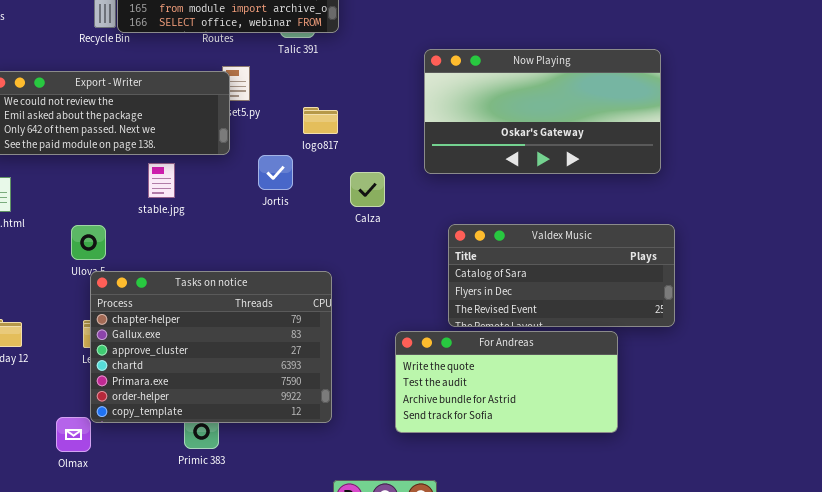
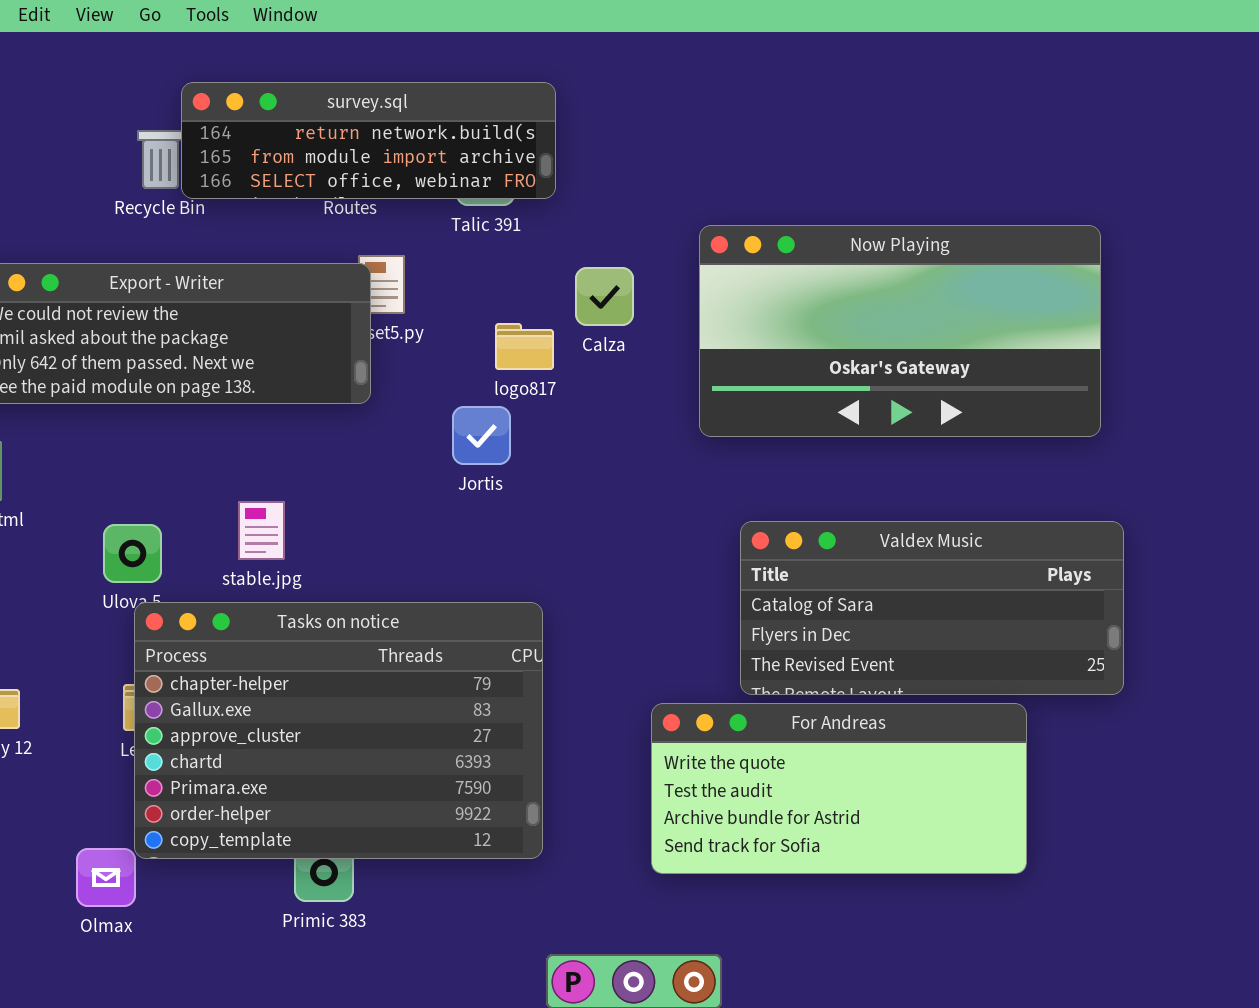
Jortis: [258,155,293,190] -> [452,406,511,465], moved
stable.jpg: [148,163,175,198] -> [238,501,285,560], moved
Calza: [350,172,385,207] -> [575,267,634,326], moved

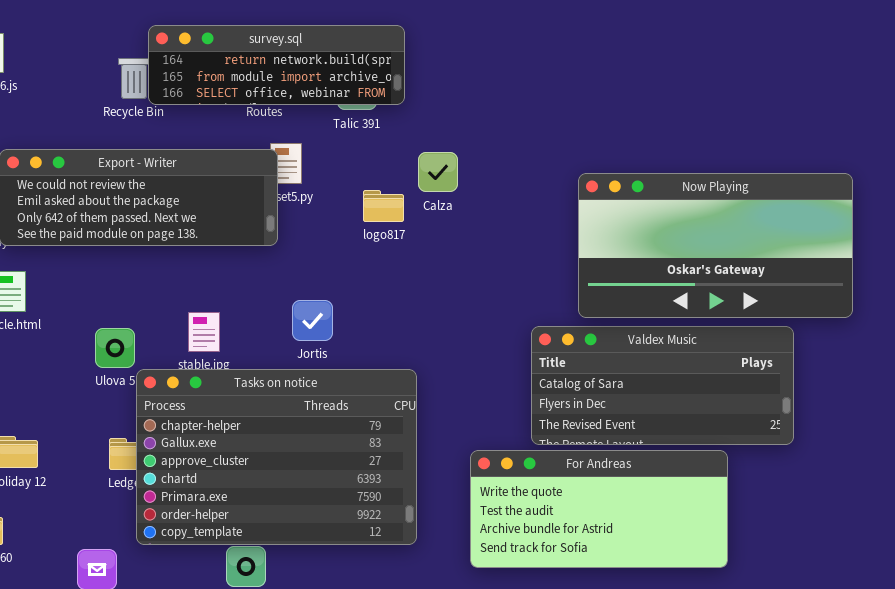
Now Playing: [699,225,1101,437] -> [578,173,853,318], moved
Jortis: [452,406,511,465] -> [292,300,333,341], moved
Tasks on notice: [134,602,543,859] -> [136,369,417,545], moved

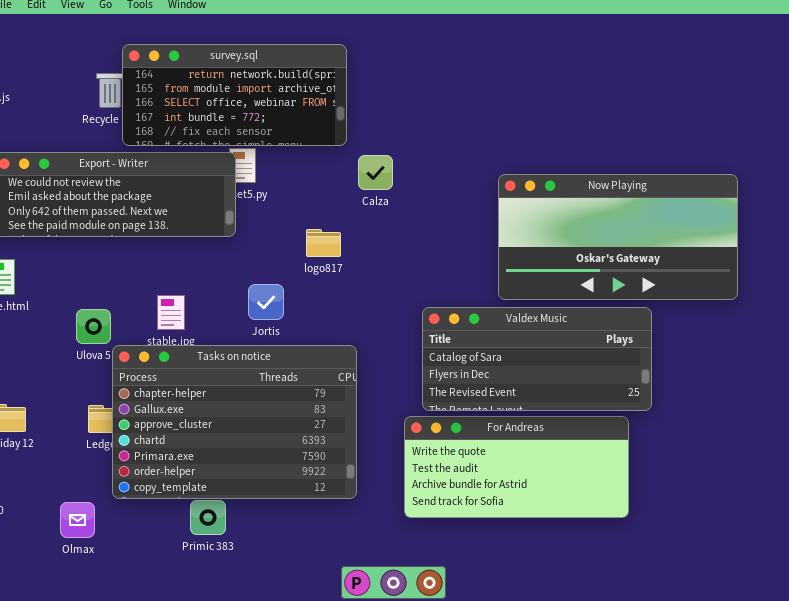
survey.sql: [148,25,405,105] -> [122,44,347,146], resized
logo817: [363,190,404,222] -> [306,229,341,257], moved
Valdex Music: [531,326,794,445] -> [422,307,652,411], moved

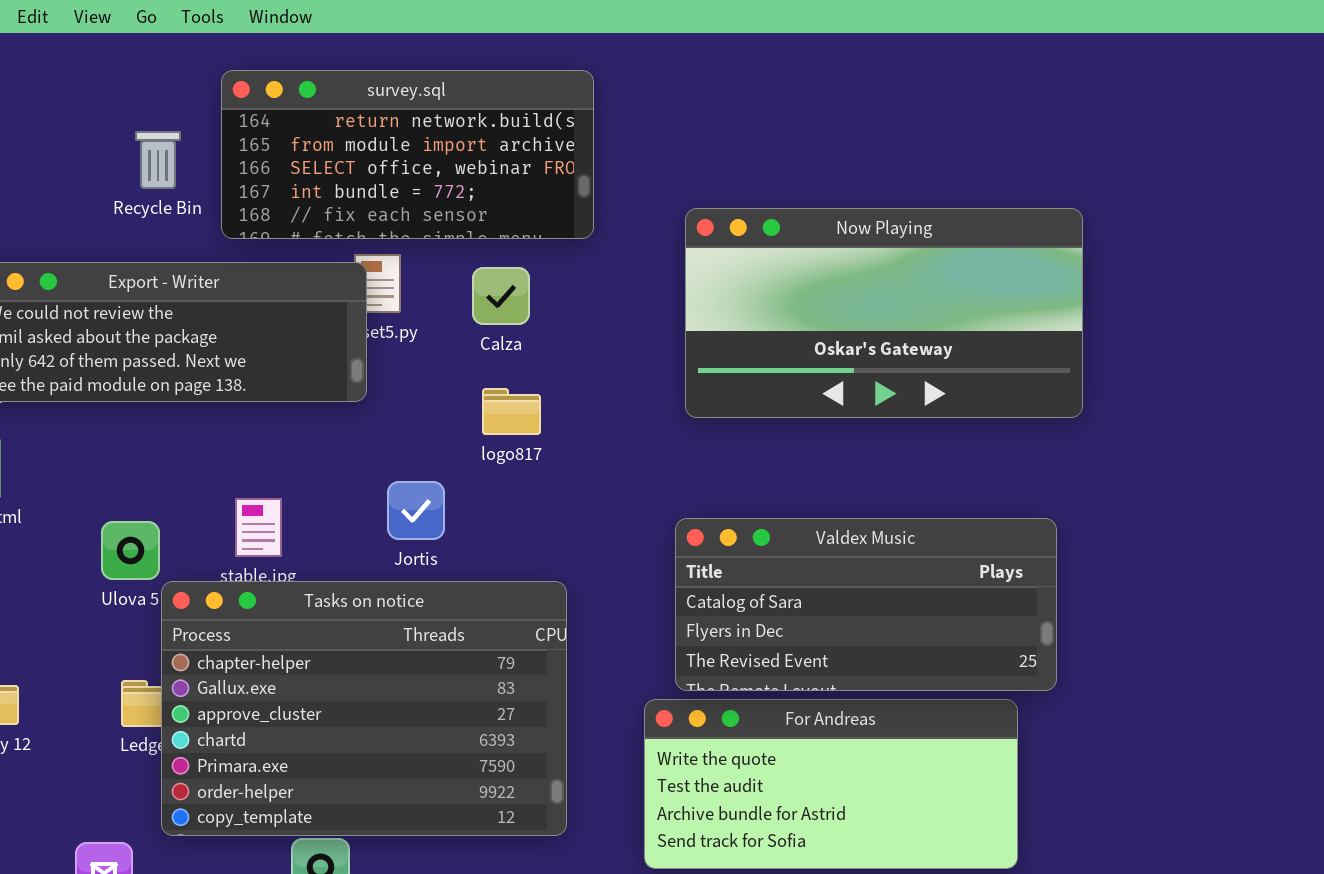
survey.sql: [122,44,347,146] -> [221,70,594,239], moved
Calza: [358,155,393,190] -> [472,267,530,325], moved
Now Playing: [498,174,738,300] -> [685,208,1083,418], moved

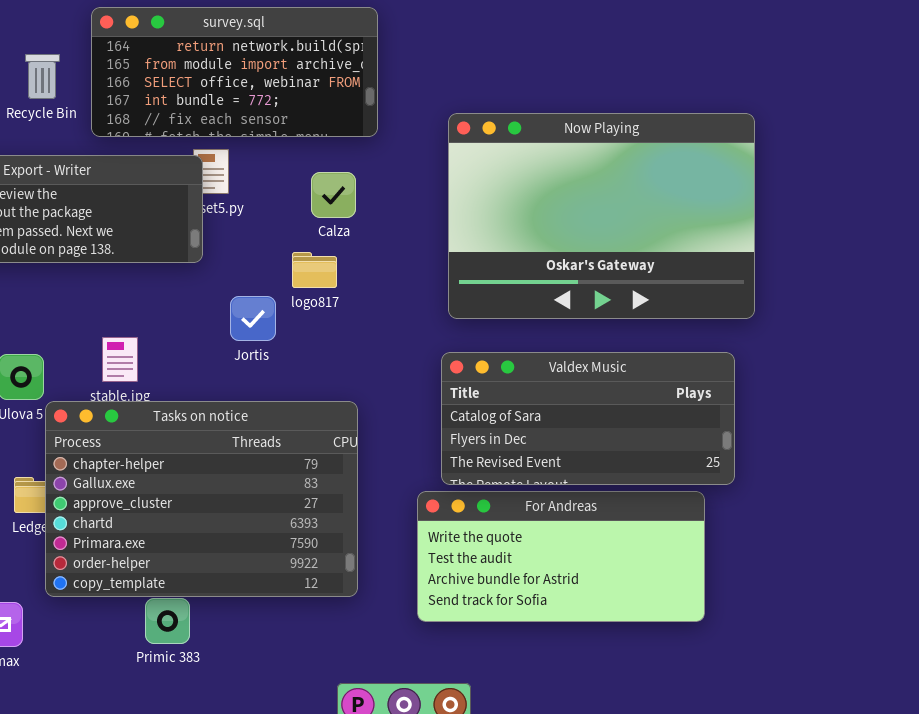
Now Playing: [685,208,1083,418] -> [448,113,755,319], resized
Calza: [472,267,530,325] -> [311,172,356,218], moved
Jortis: [387,481,445,540] -> [230,296,276,341], moved

